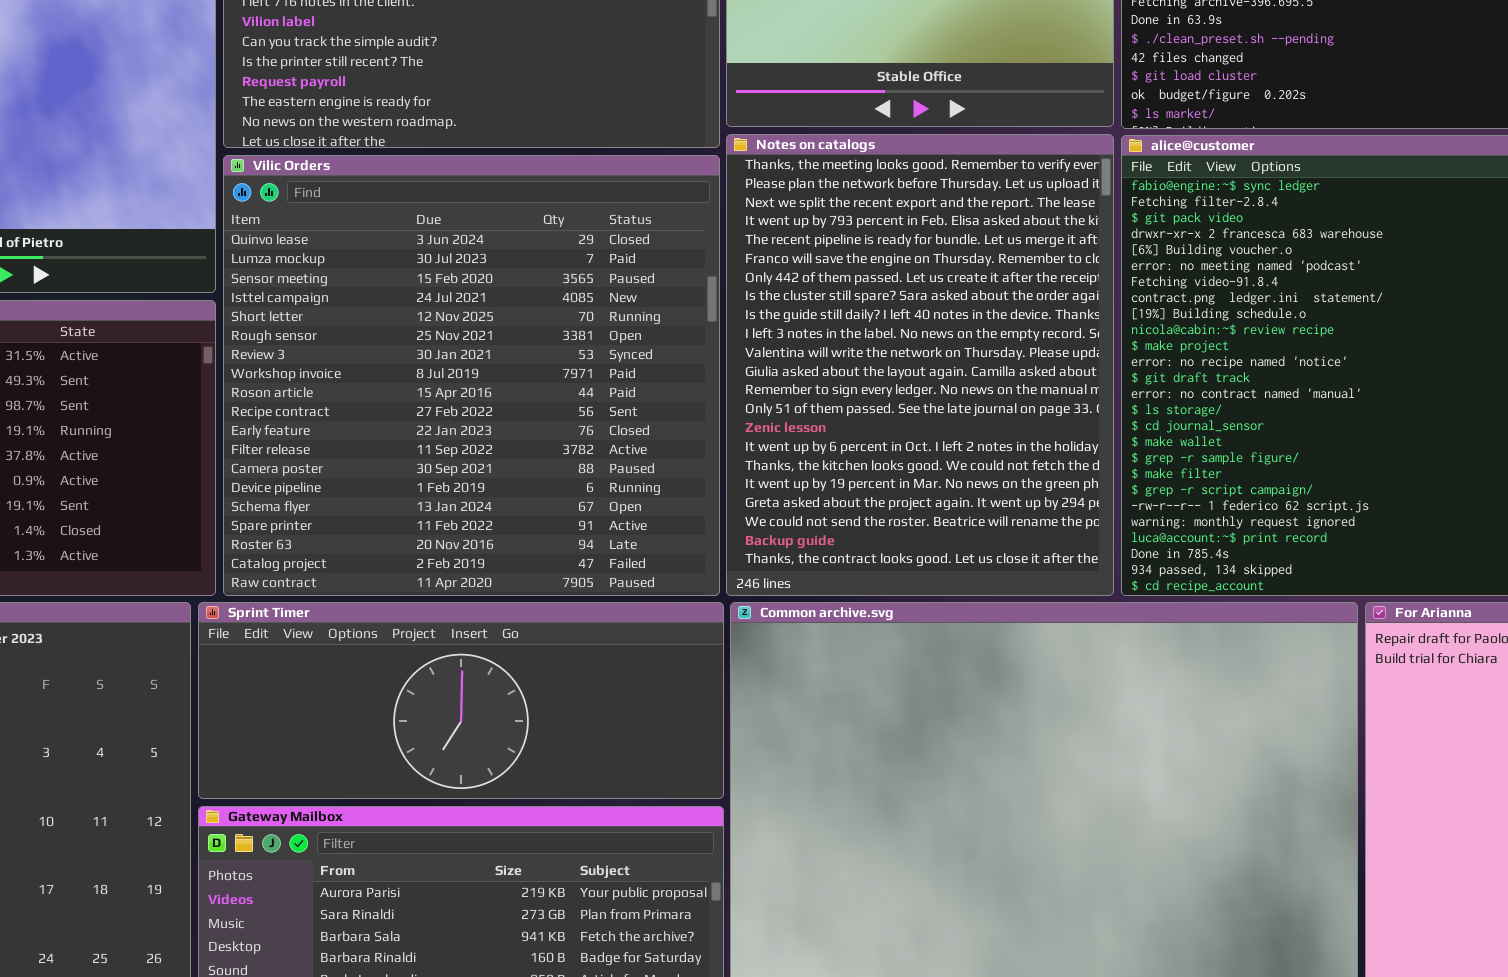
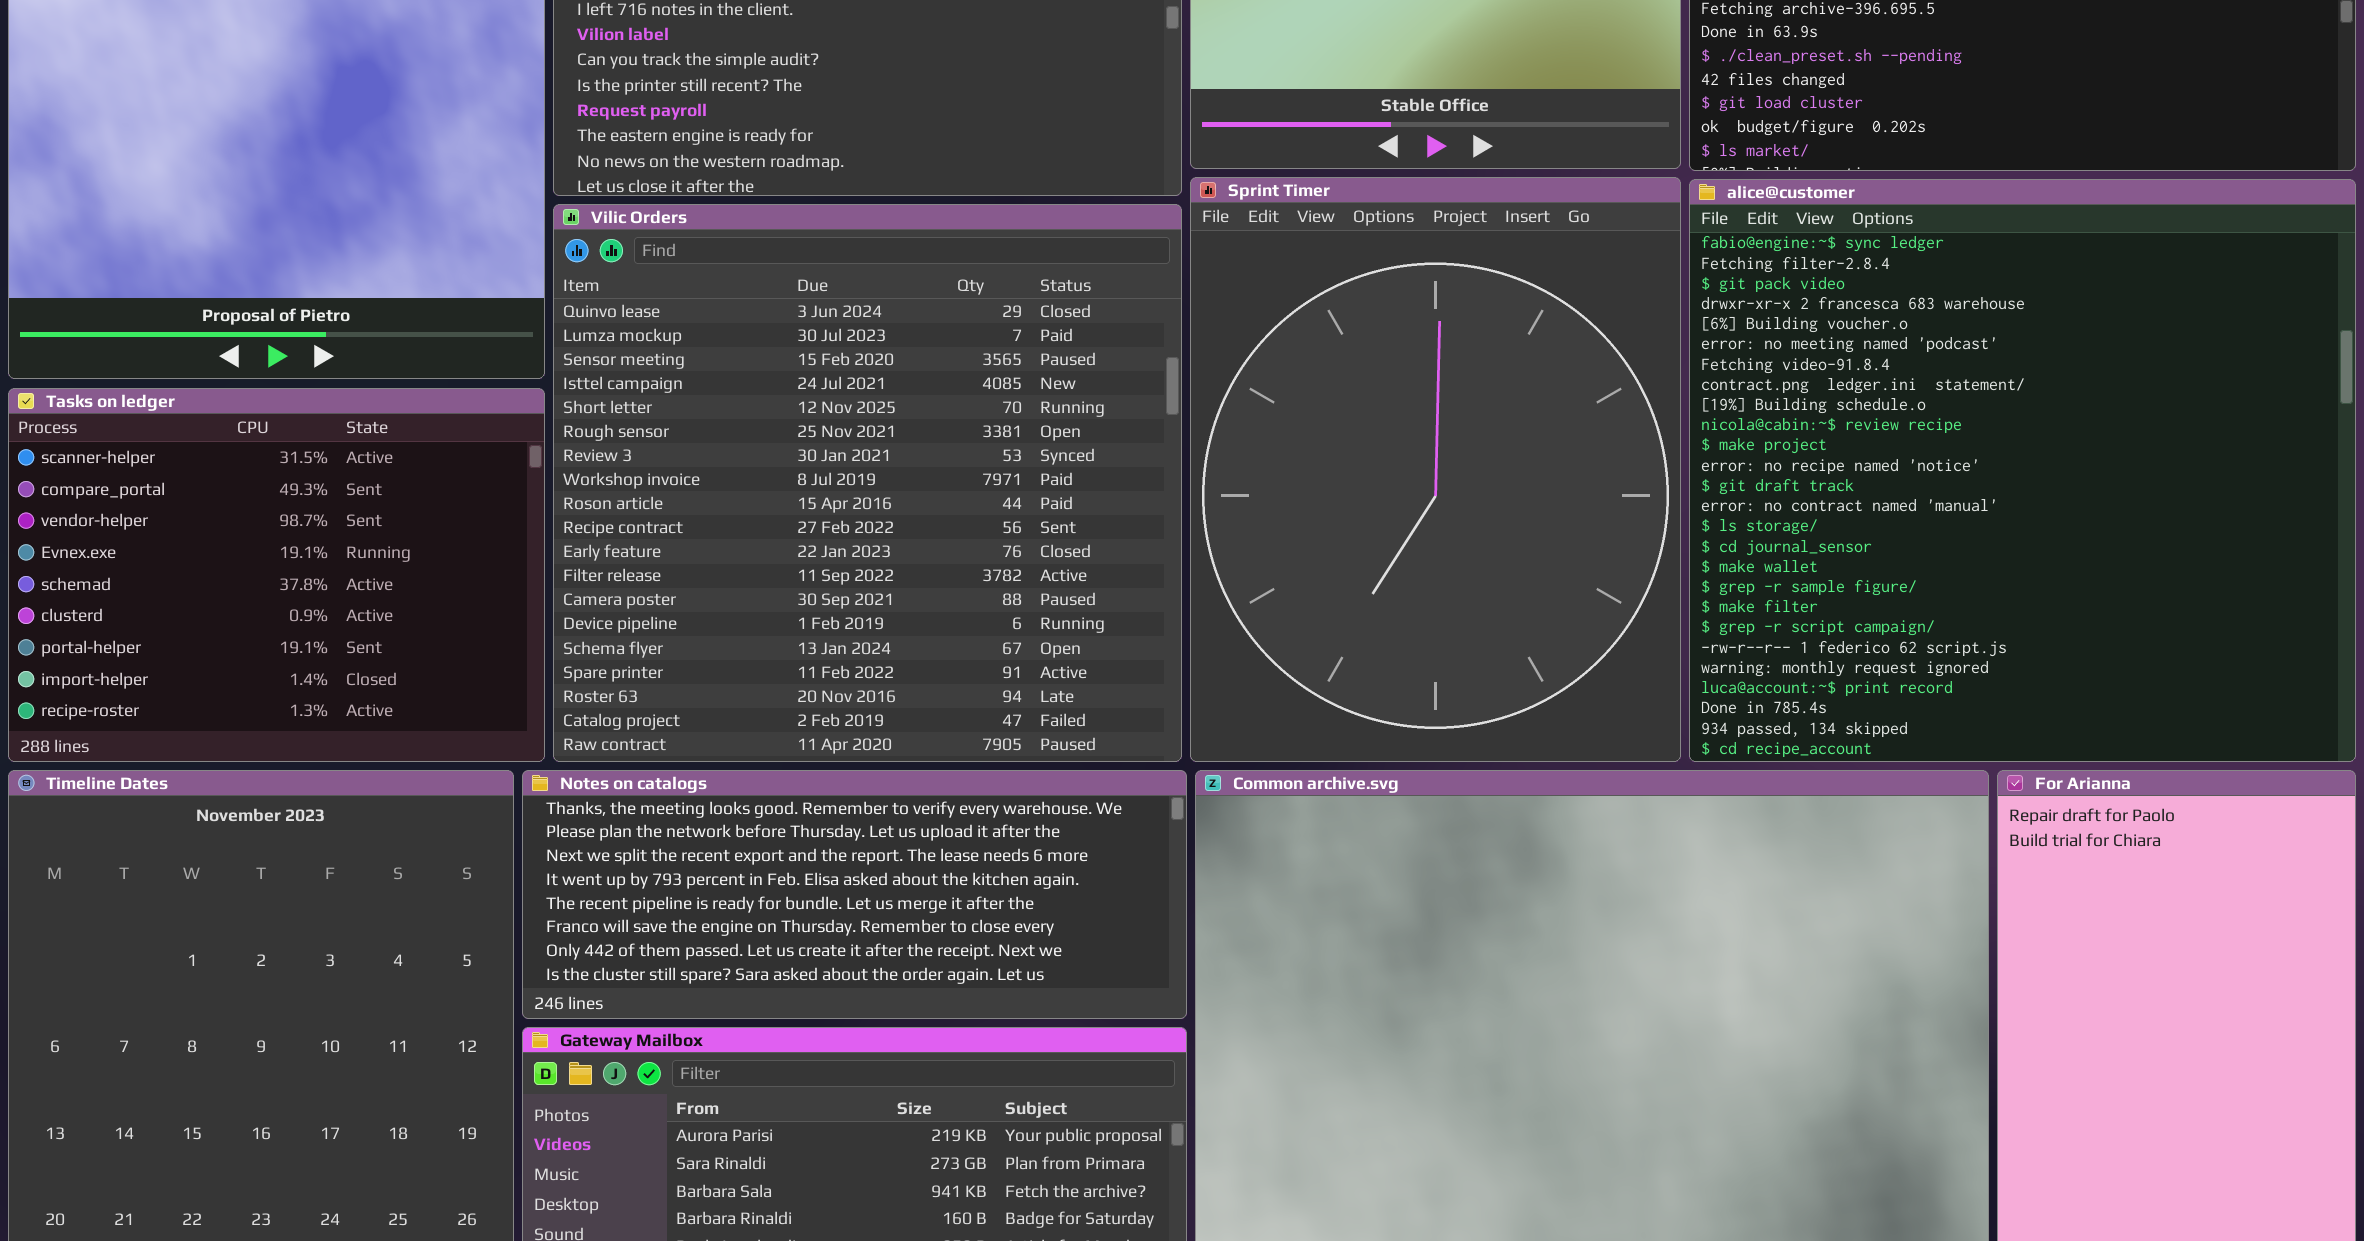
Notes on catalogs: [726,134,1114,596] -> [522,770,1187,1019], moved, resized
Sprint Timer: [198,602,724,799] -> [1190,177,1681,762], moved, resized

